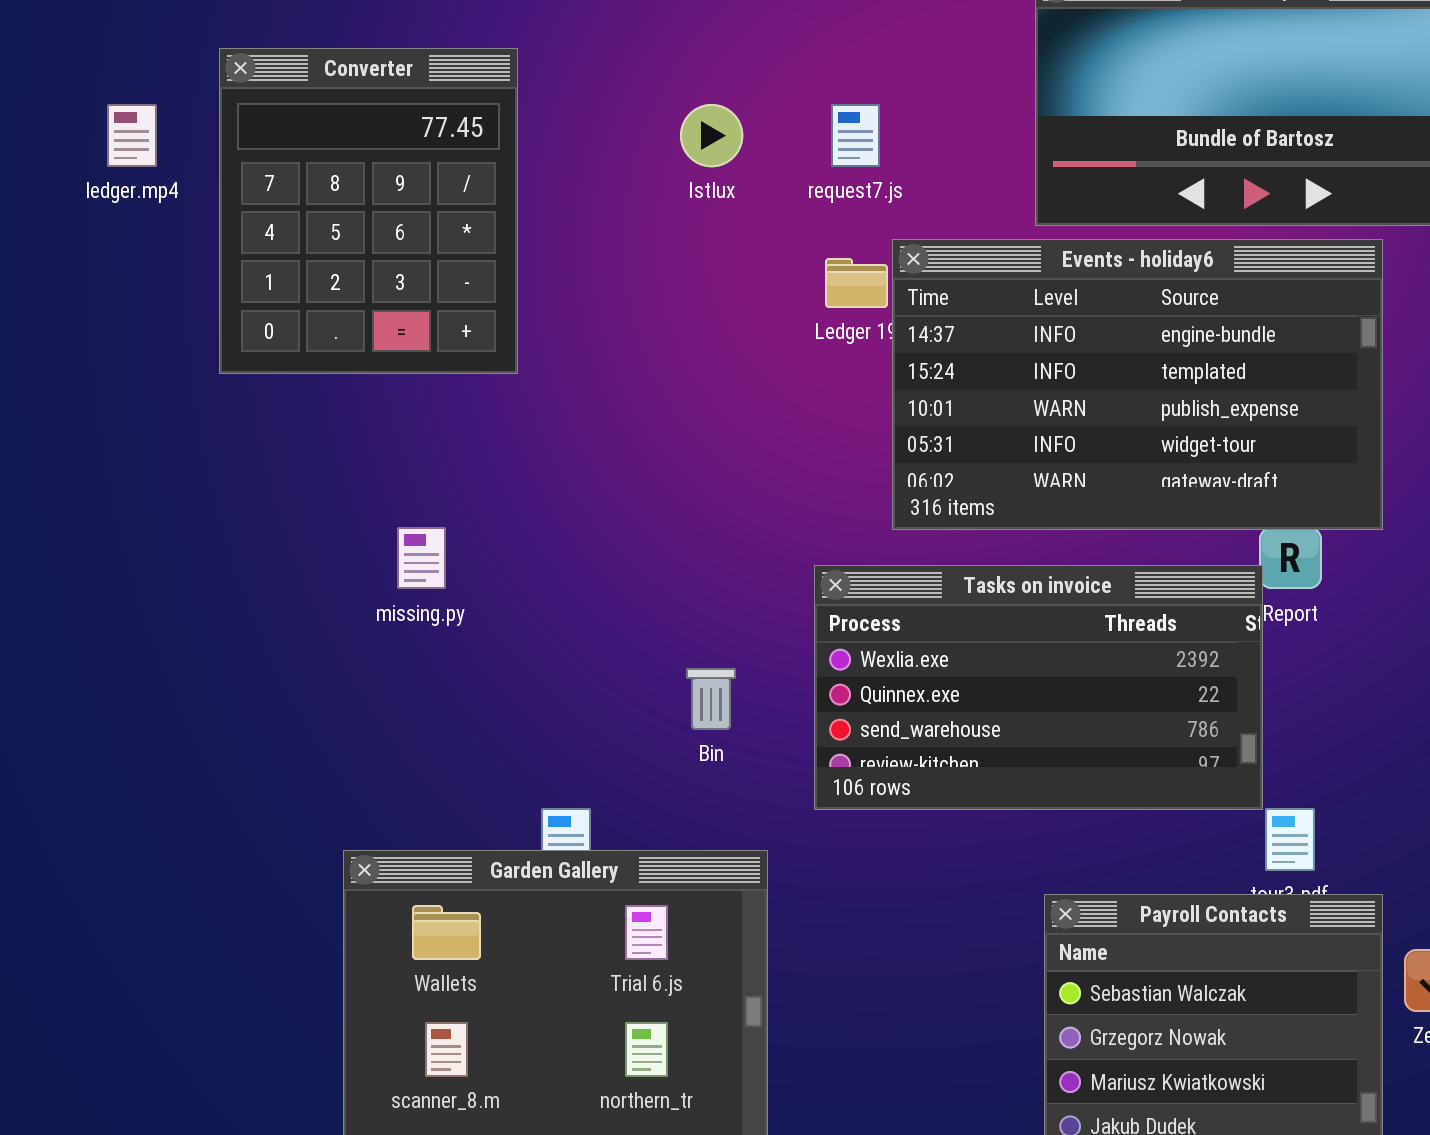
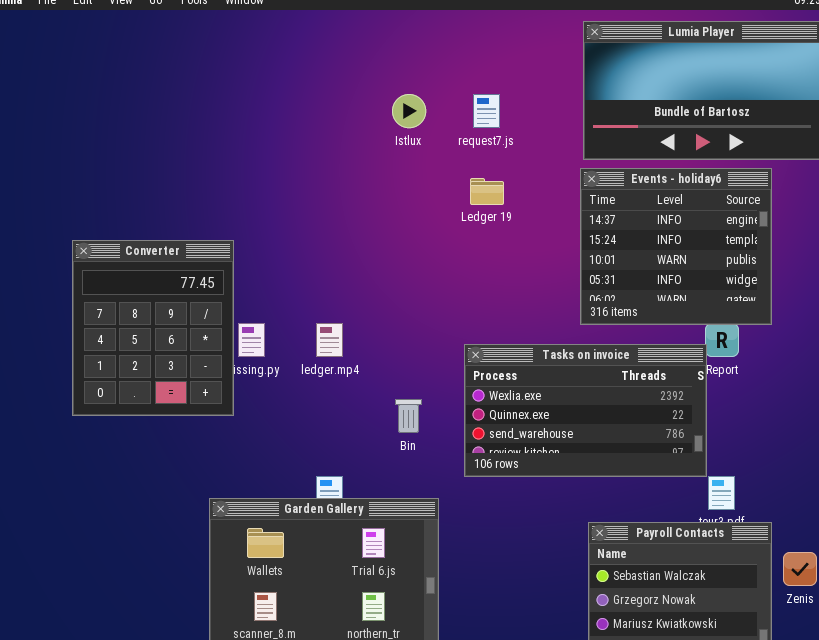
Converter: [219,48,518,374] -> [72,240,234,416], moved
ledger.mp4: [107,104,157,167] -> [316,323,343,357], moved
Events - holiday6: [892,239,1383,530] -> [580,168,772,325], resized

